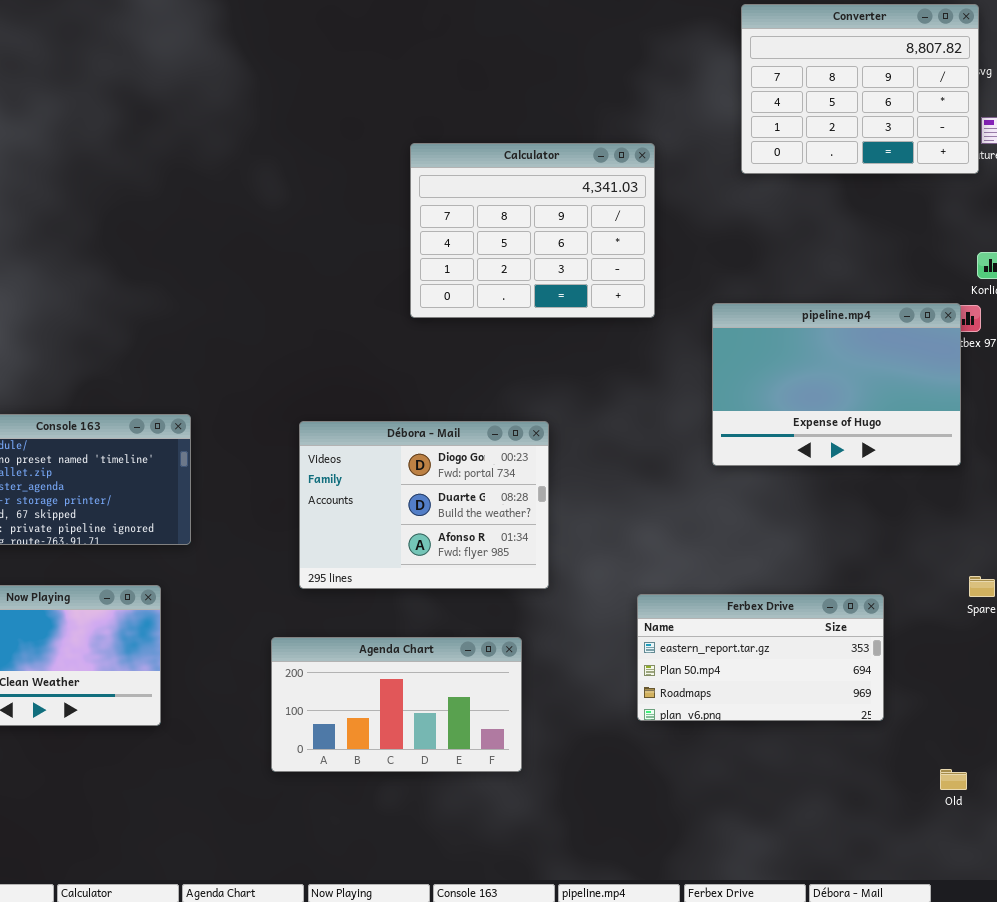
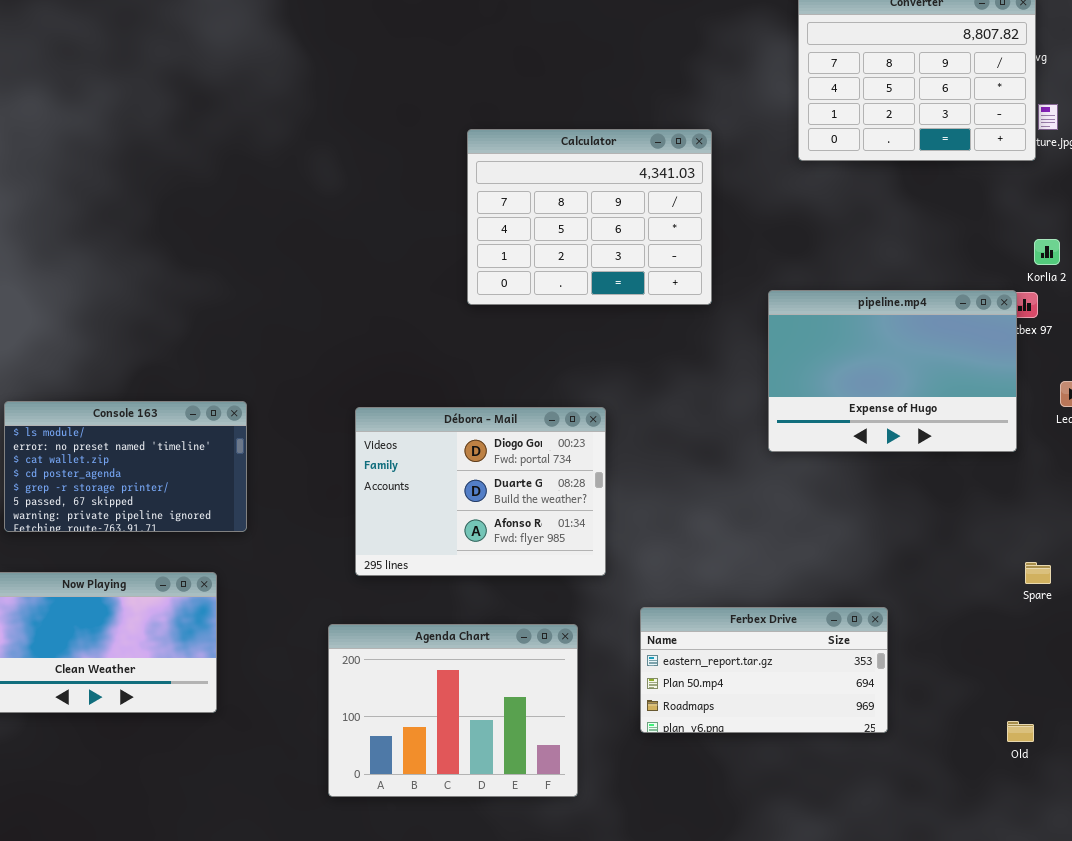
Ferbex Drive: [637,594,884,721] -> [640,607,888,733], moved
Agenda Chart: [271,637,522,772] -> [328,624,578,797], resized
Old: [940,769,967,790] -> [1007,721,1034,742], moved

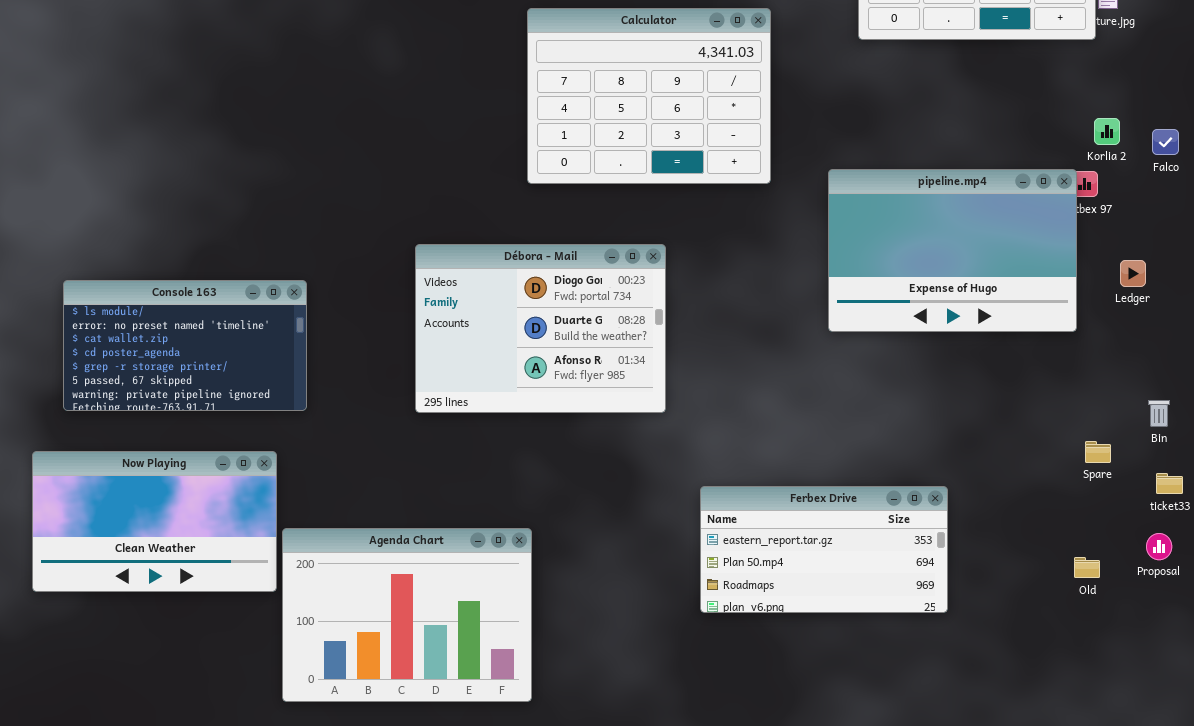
Débora - Mail: [355,407,606,576] -> [415,244,666,413], moved
Agenda Chart: [328,624,578,797] -> [282,528,532,702], moved
Old: [1007,721,1034,742] -> [1074,557,1100,578], moved

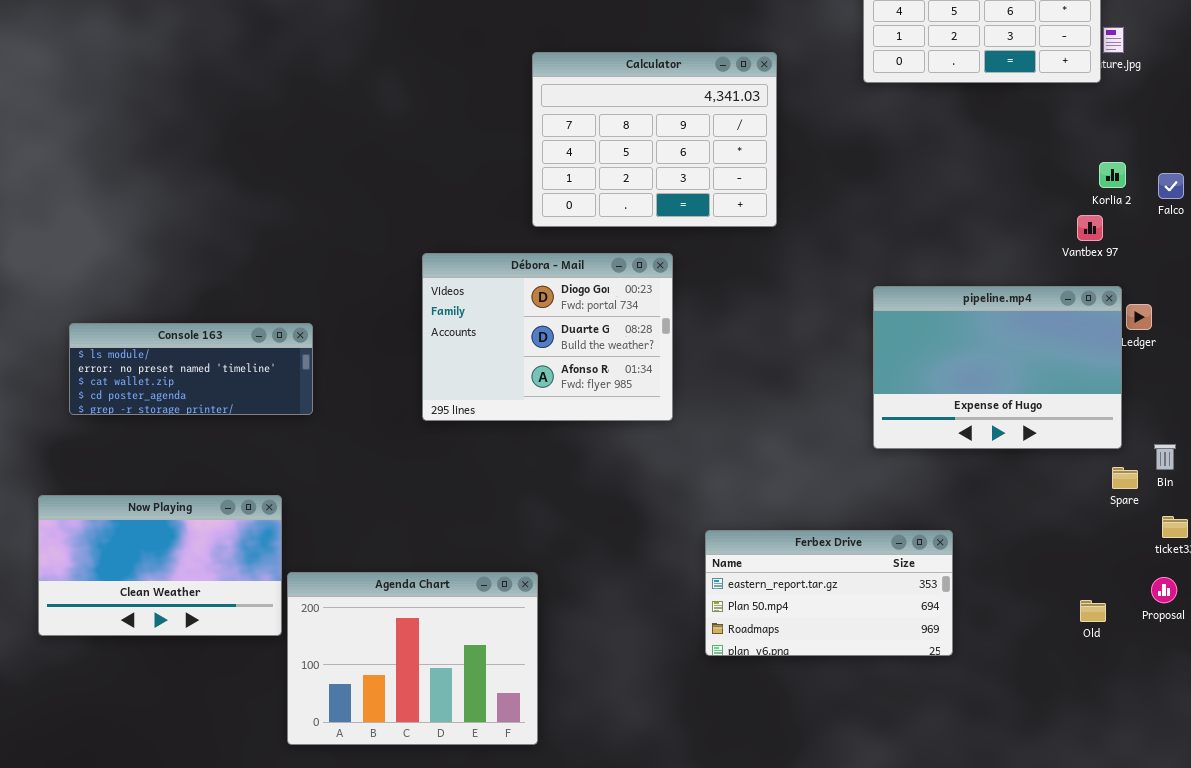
pipeline.mp4: [828,169,1077,332] -> [873,286,1122,449], moved
Débora - Mail: [415,244,666,413] -> [422,253,673,421], moved
Console 163: [63,280,307,411] -> [69,323,313,415], resized
Spare: [1085,441,1111,463] -> [1112,467,1138,489], moved

